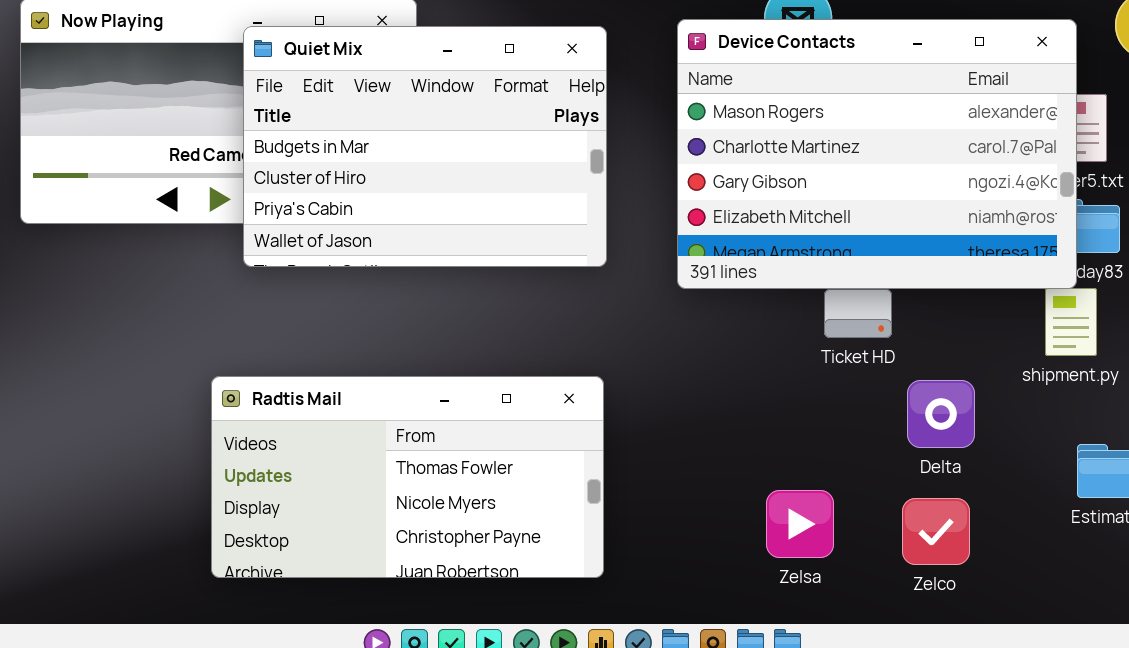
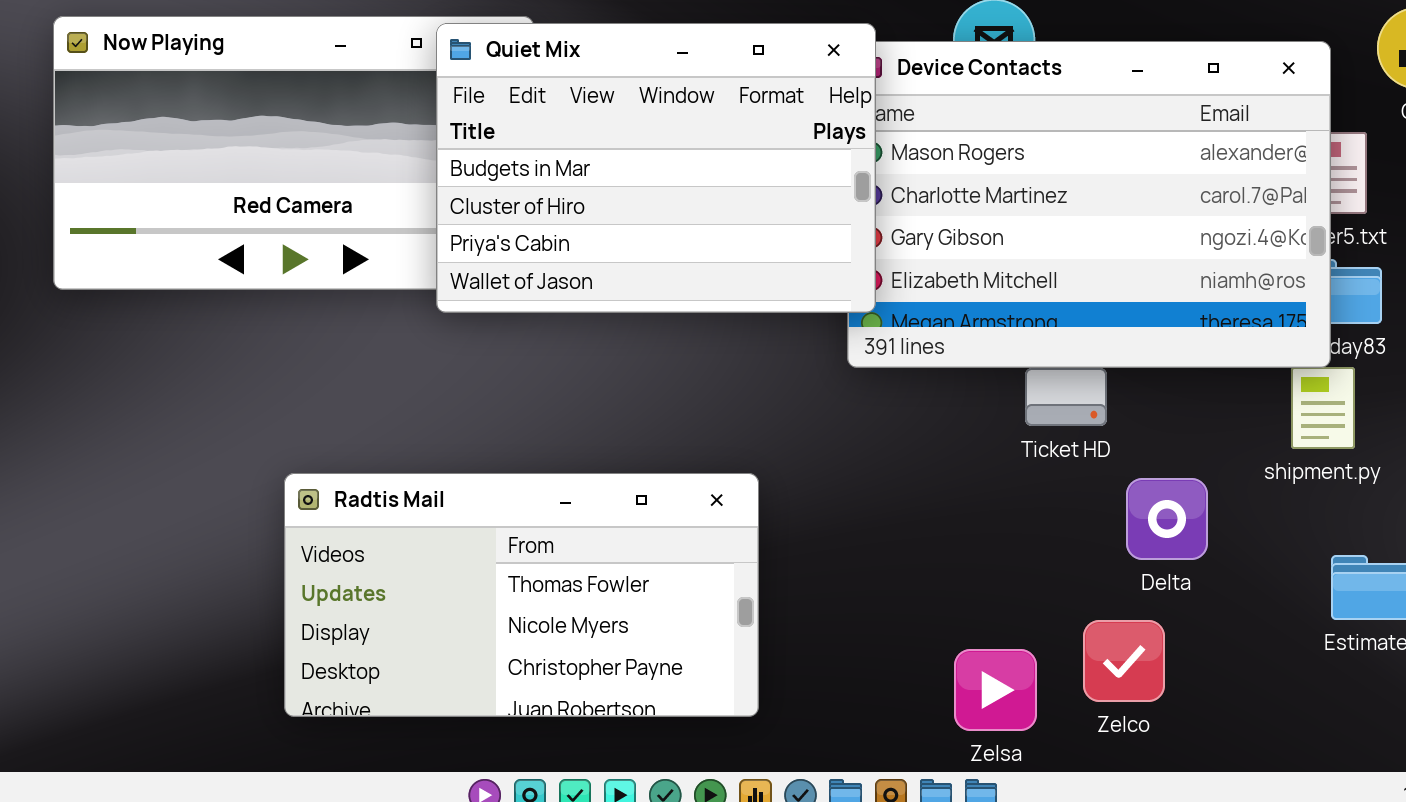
Quiet Mix: [243,26,607,267] -> [436,23,876,313], moved
Zelsa: [766,490,834,558] -> [954,649,1037,731], moved
Zelco: [902,498,970,565] -> [1083,620,1165,702], moved

